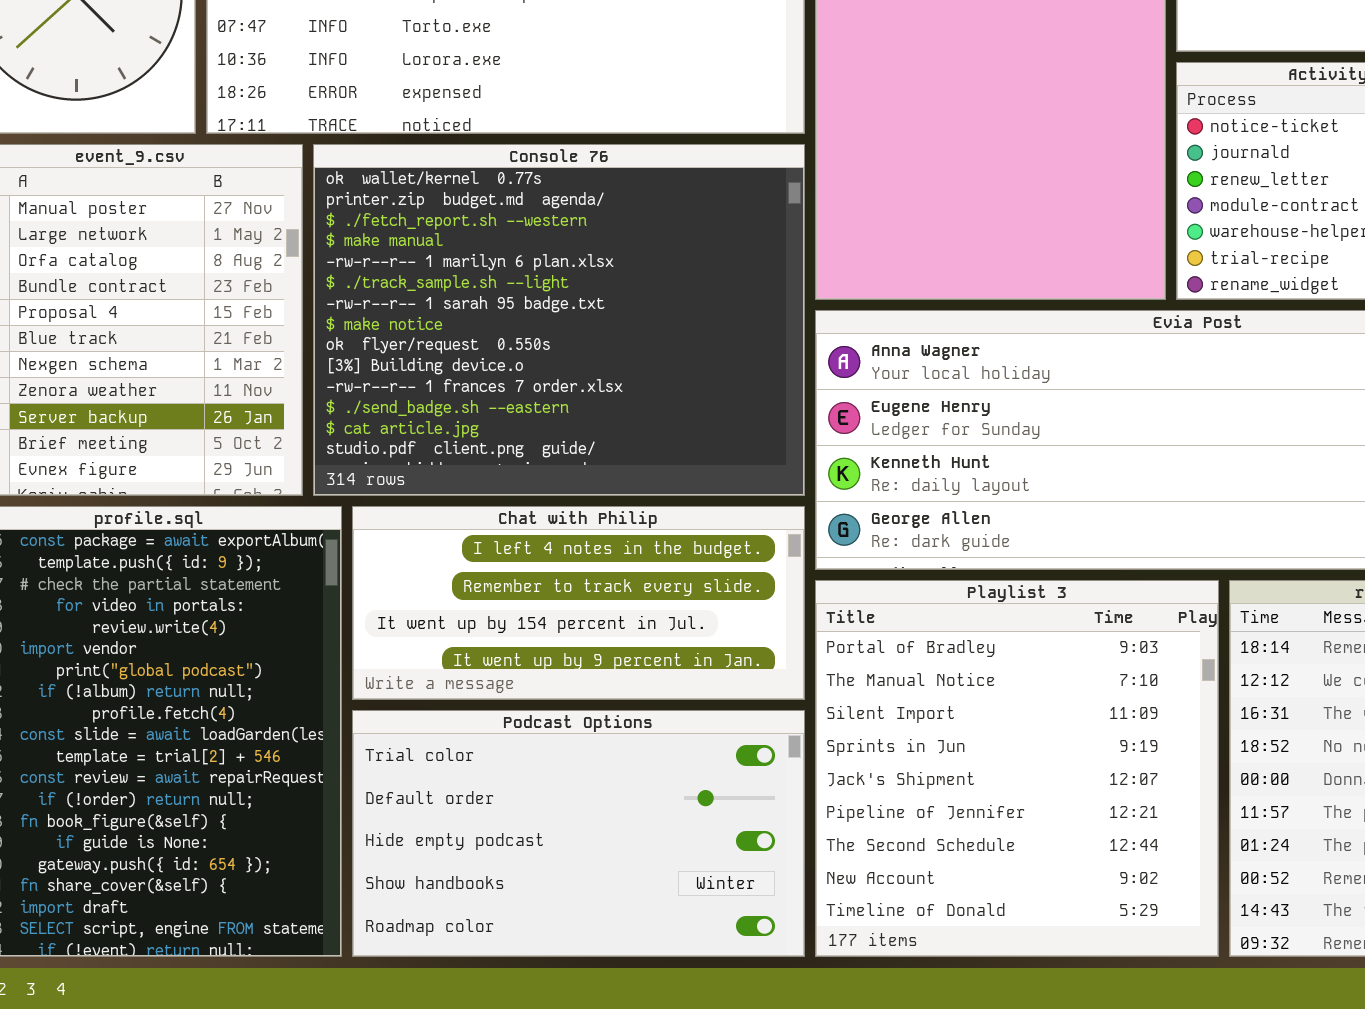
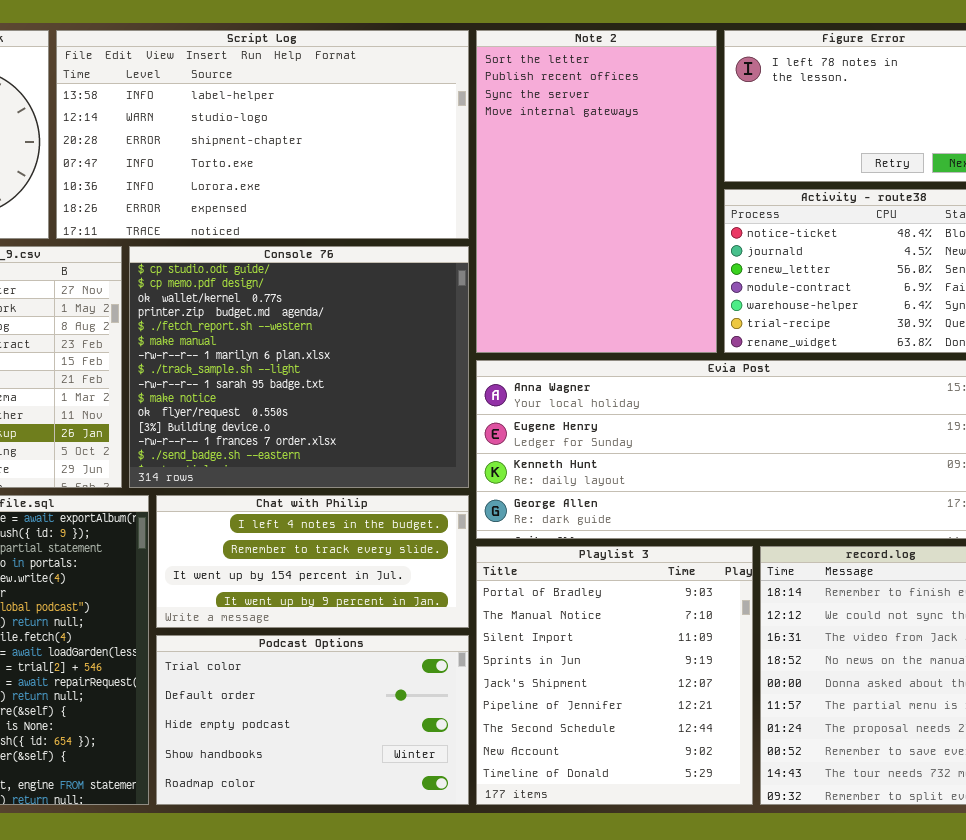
Console 76: [313,144,805,496] -> [129,246,469,488], scrolled up 2 rows

